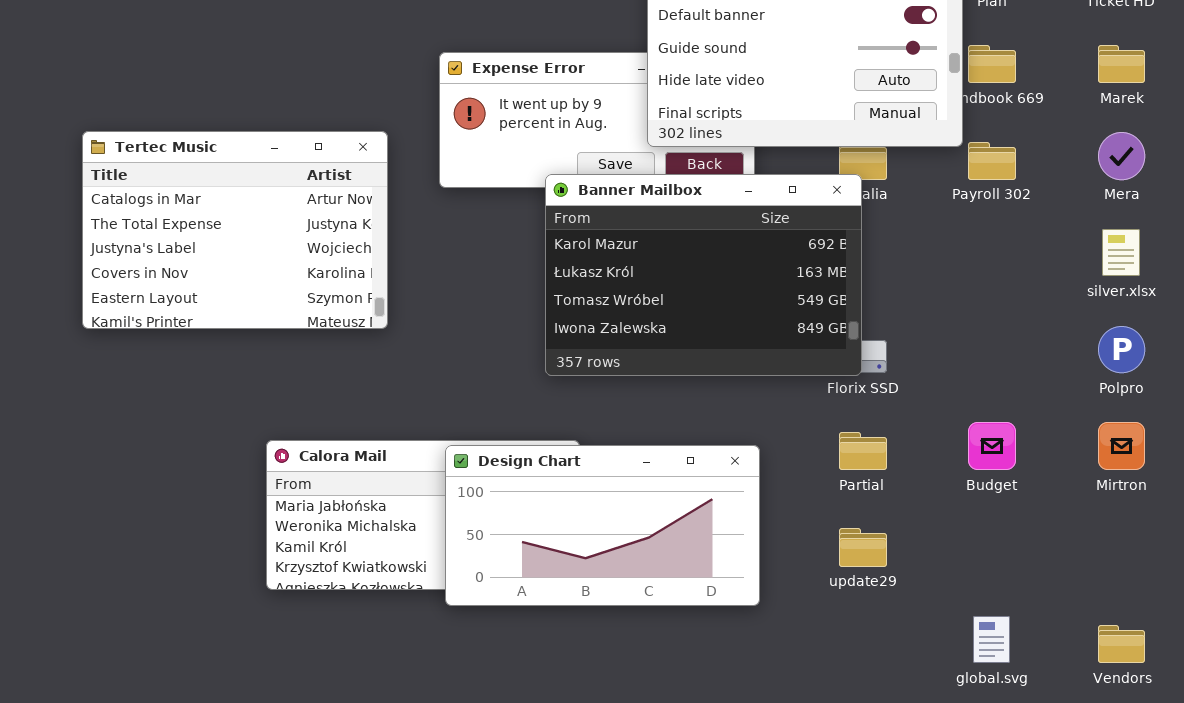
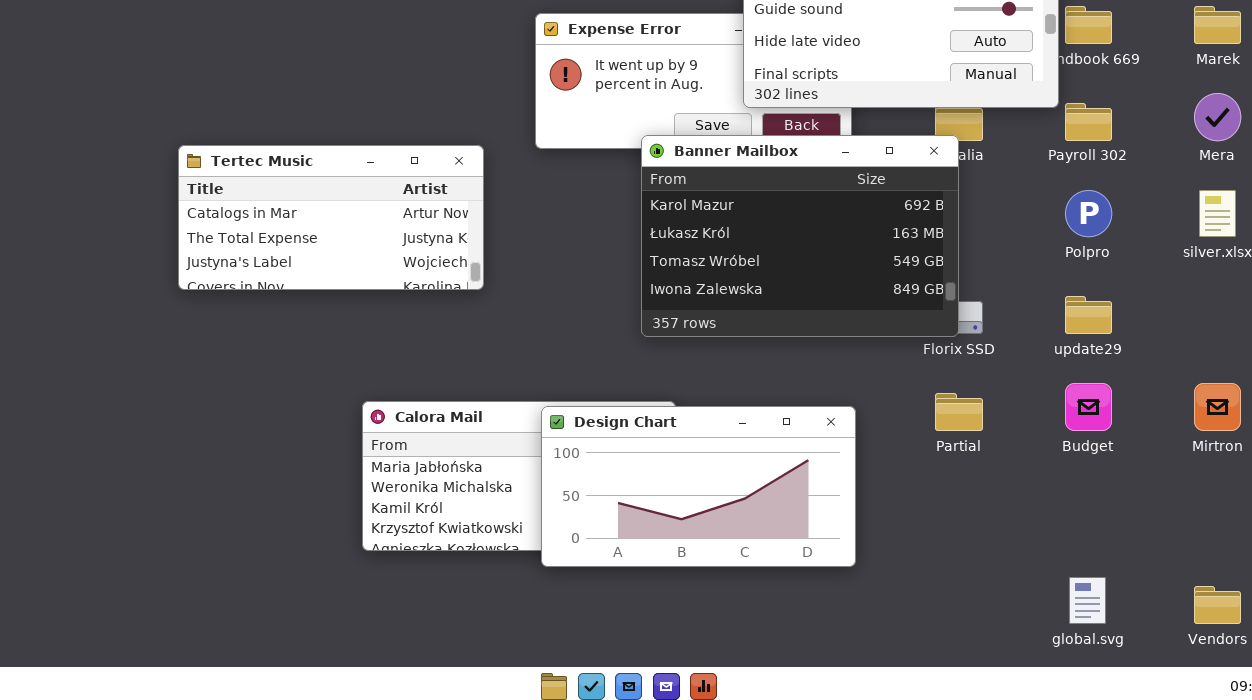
Tertec Music: [82,131,388,329] -> [178,145,484,290], resized
Polpro: [1098,326,1145,373] -> [1065,190,1112,237], moved
update29: [839,528,887,567] -> [1065,296,1112,334], moved

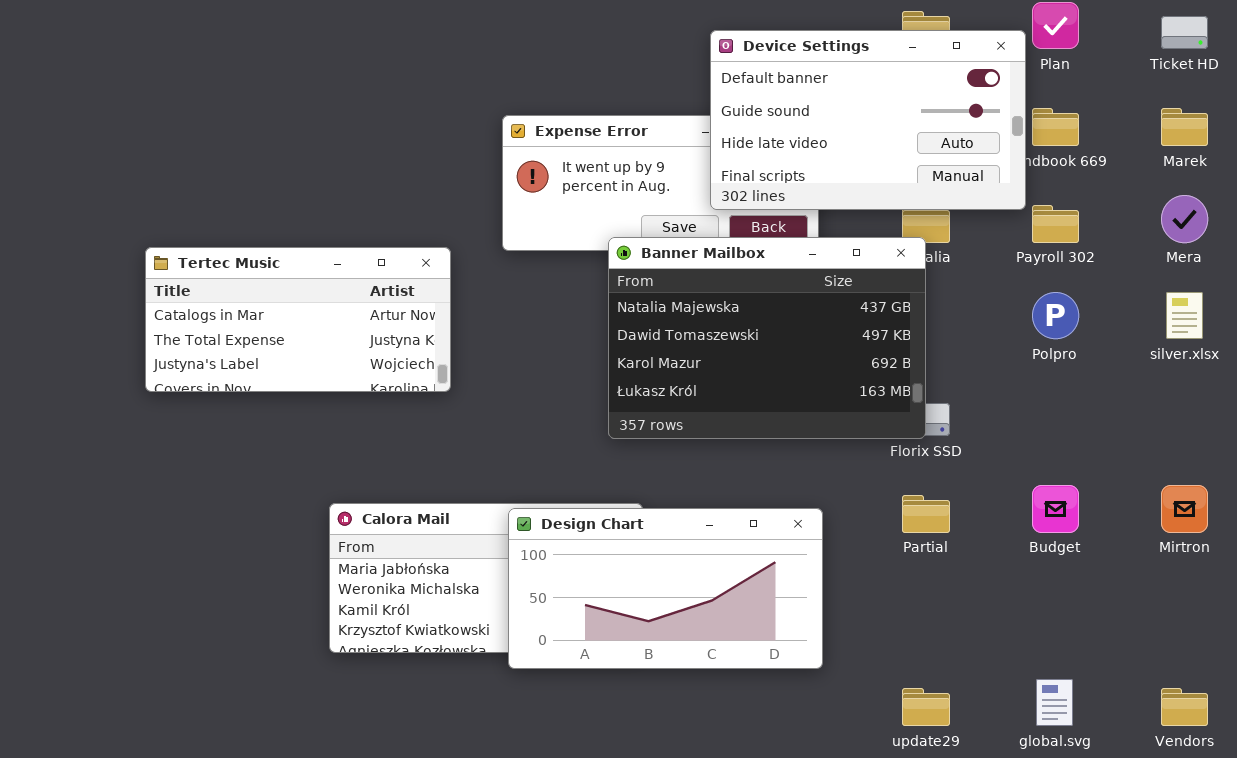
Banner Mailbox: [641,135,959,337] -> [608,237,926,439], scrolled up 2 rows
update29: [1065,296,1112,334] -> [902,688,950,726], moved

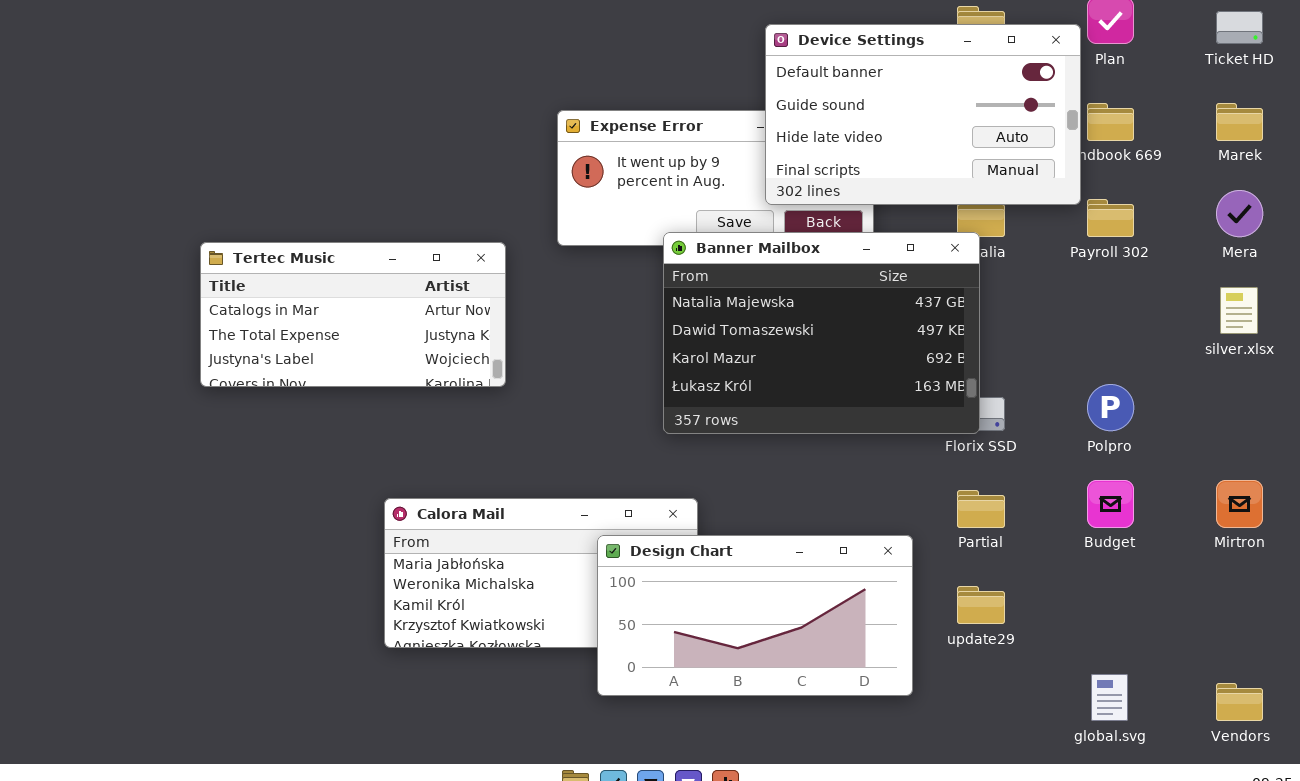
Polpro: [1032,292,1079,339] -> [1087,384,1134,431], moved
Design Chart: [508,508,823,669] -> [597,535,913,696], moved
update29: [902,688,950,726] -> [957,586,1005,624], moved

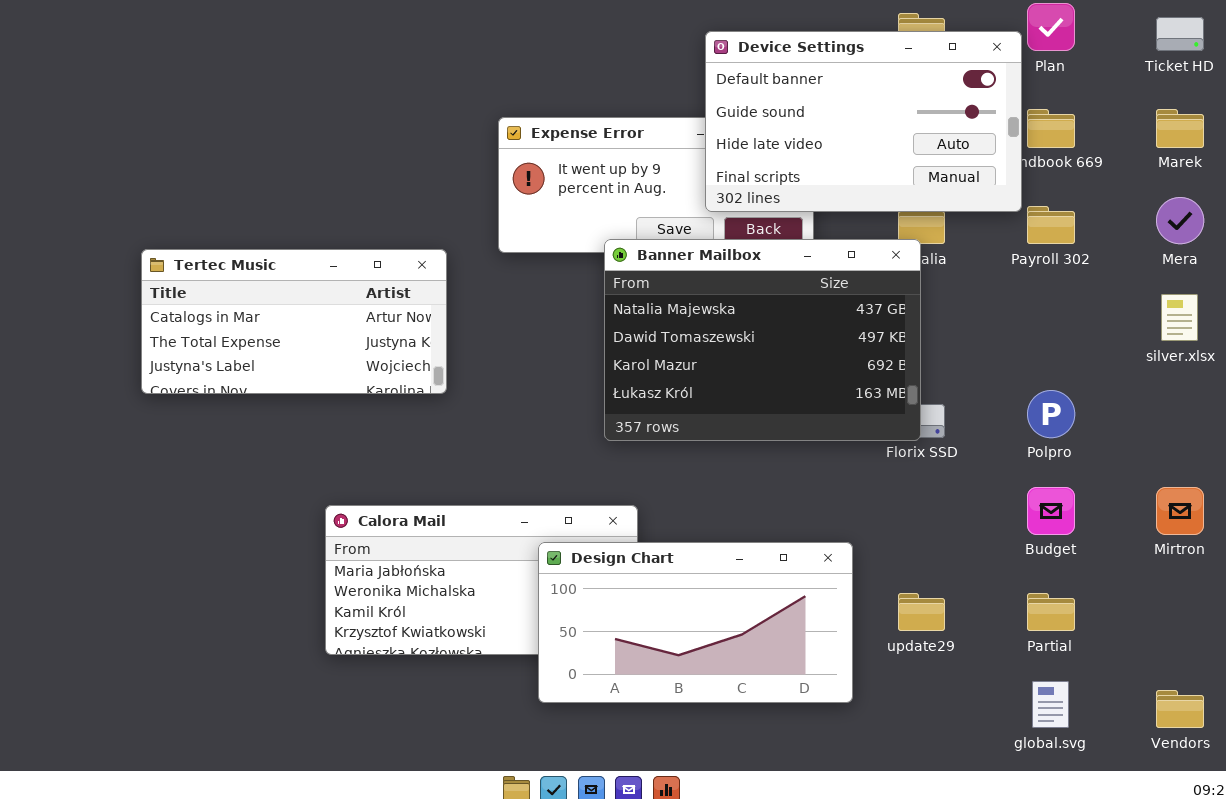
Partial: [957,490,1005,528] -> [1027,593,1075,631], moved

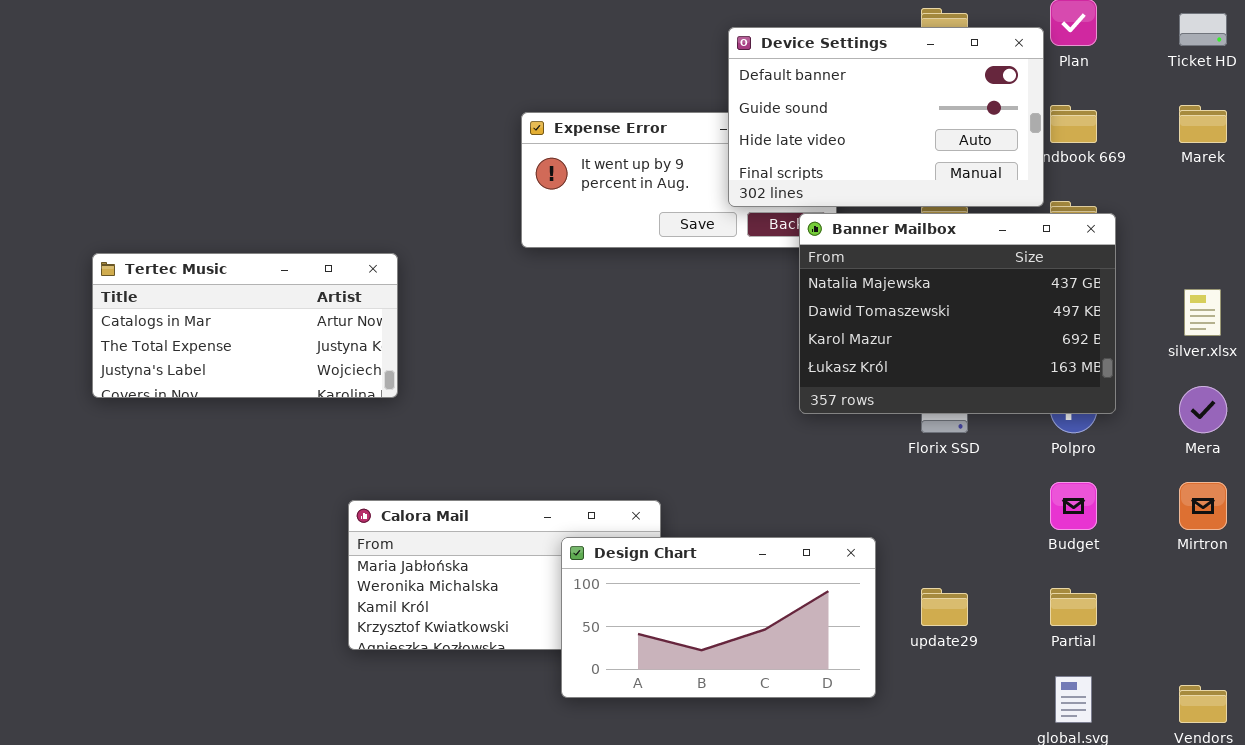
Mera: [1156,197,1204,244] -> [1179,386,1227,433], moved
Banner Mailbox: [604,239,921,441] -> [799,213,1116,414], moved
Tertec Music: [141,249,447,394] -> [92,253,398,398], moved

